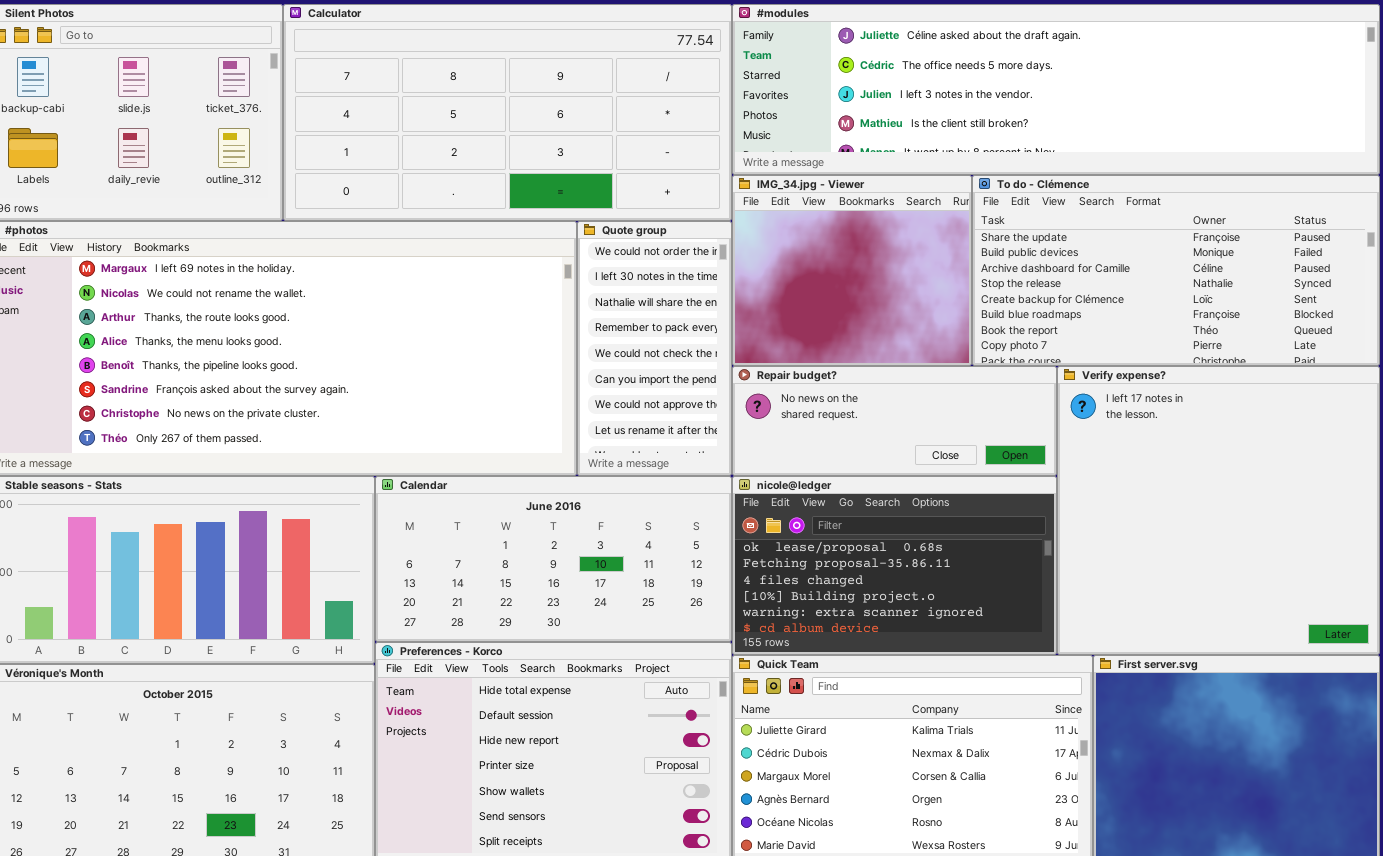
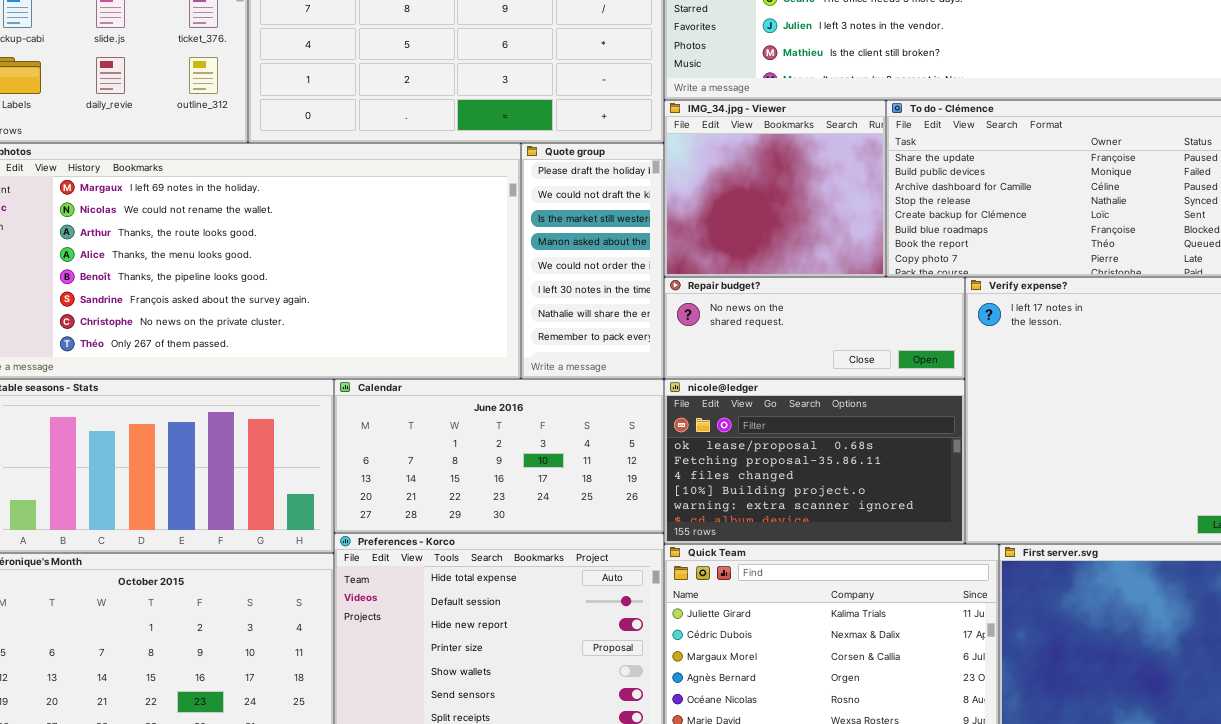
Quote group: [577,221,732,476] -> [521,143,664,379], scrolled up 4 rows

